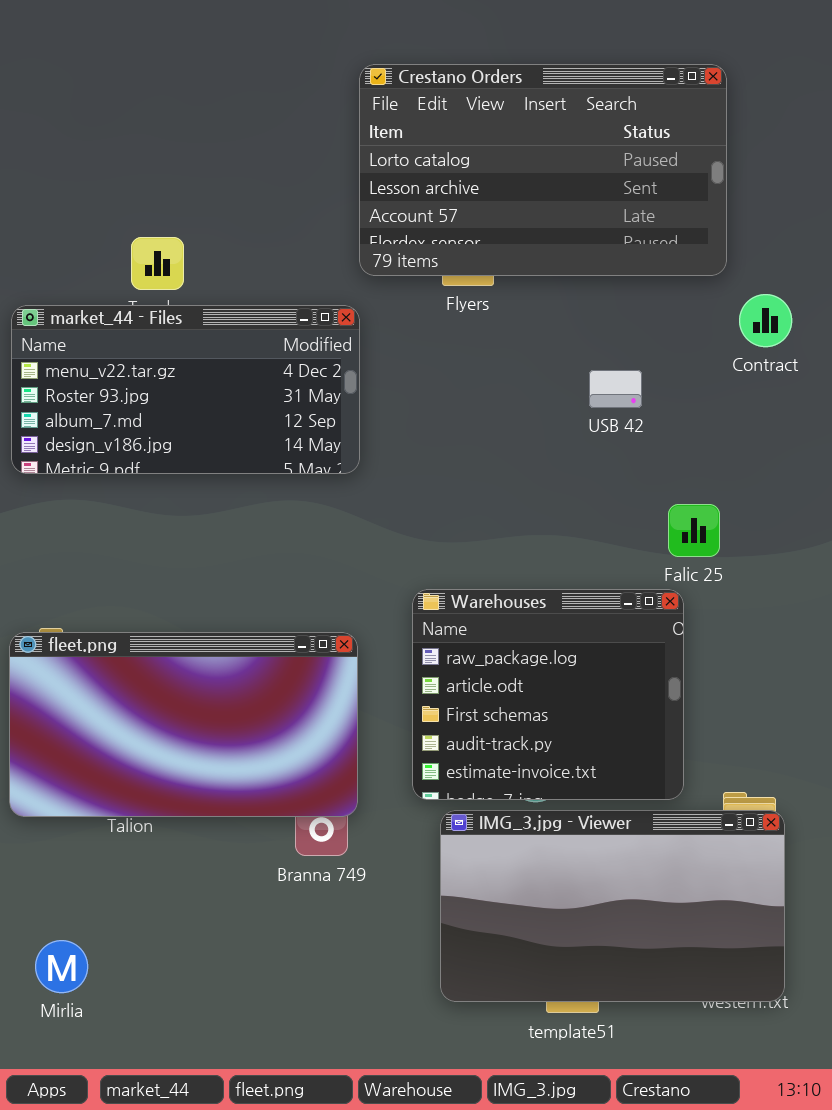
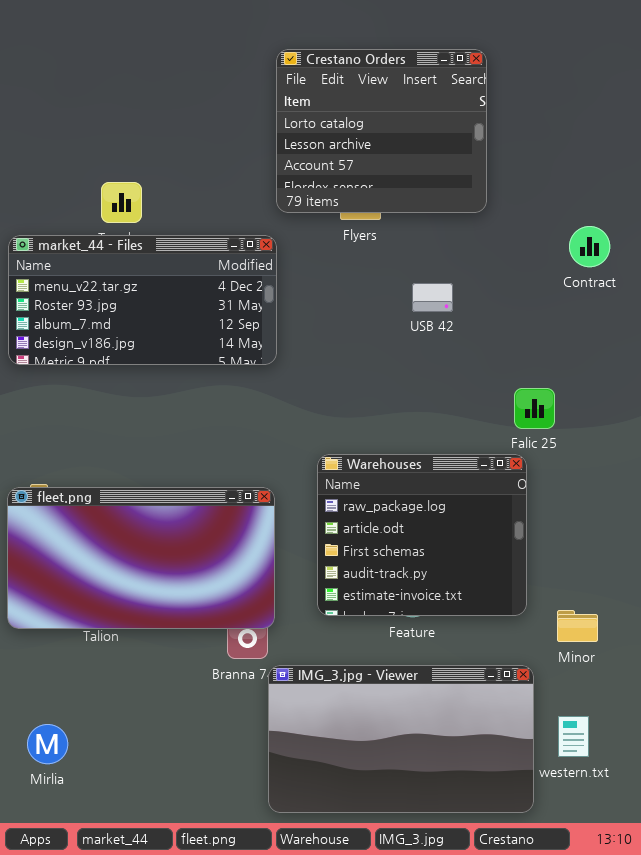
Crestano Orders: [359,64,727,276] -> [276,49,487,213], resized
USB 42: [589,370,642,408] -> [412,283,453,312], moved
IMG_3.jpg - Viewer: [440,810,785,1002] -> [268,665,534,813], moved

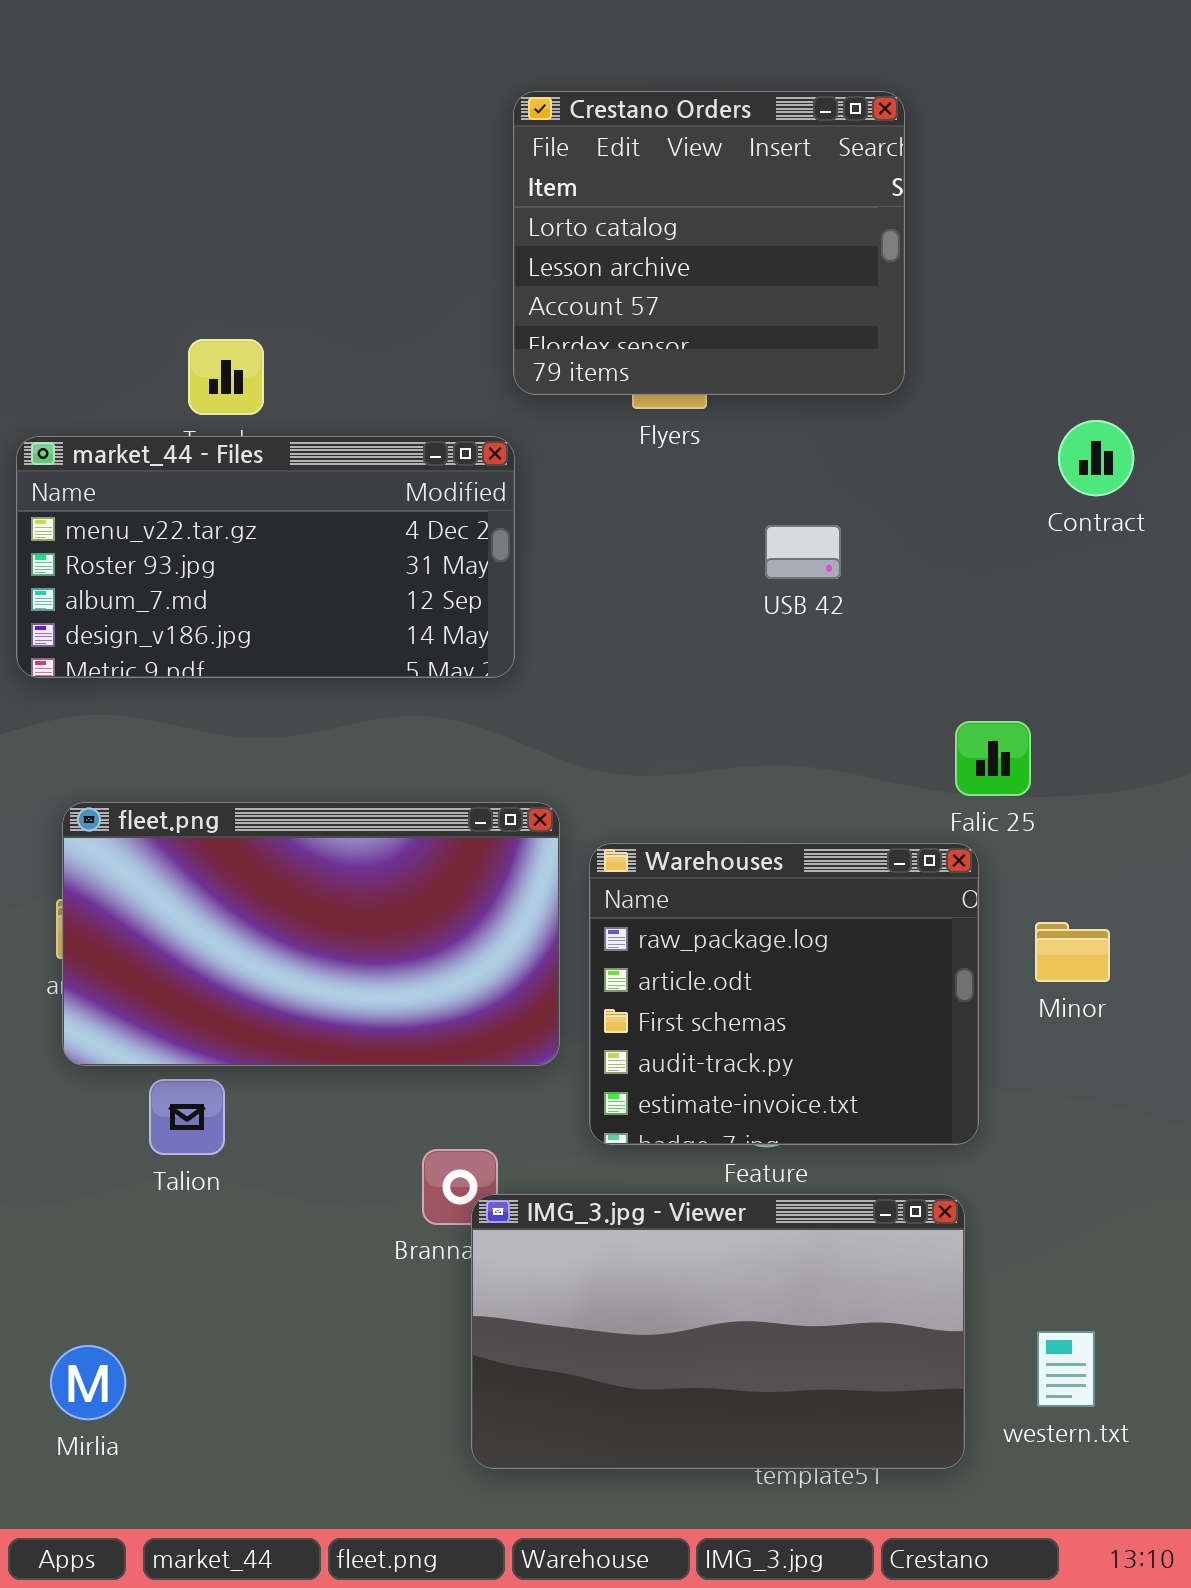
fleet.png: [7,487,275,629] -> [62,802,560,1066], moved
Minor: [557,610,598,642] -> [1035,922,1110,982], moved
IMG_3.jpg - Viewer: [268,665,534,813] -> [471,1194,965,1469], moved

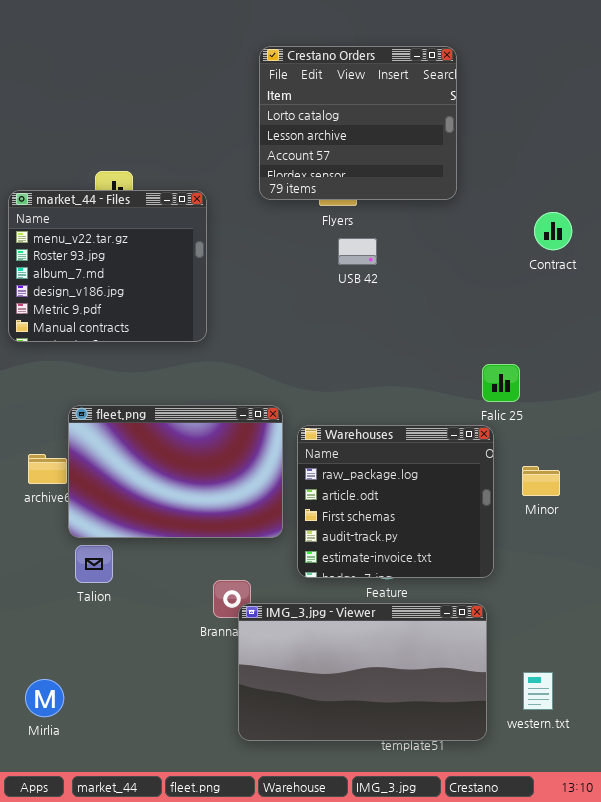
market_44 - Files: [16,436,515,678] -> [8,190,207,342], resized
USB 42: [765,525,841,579] -> [338,238,377,265], moved
fleet.png: [62,802,560,1066] -> [68,405,283,538], resized

